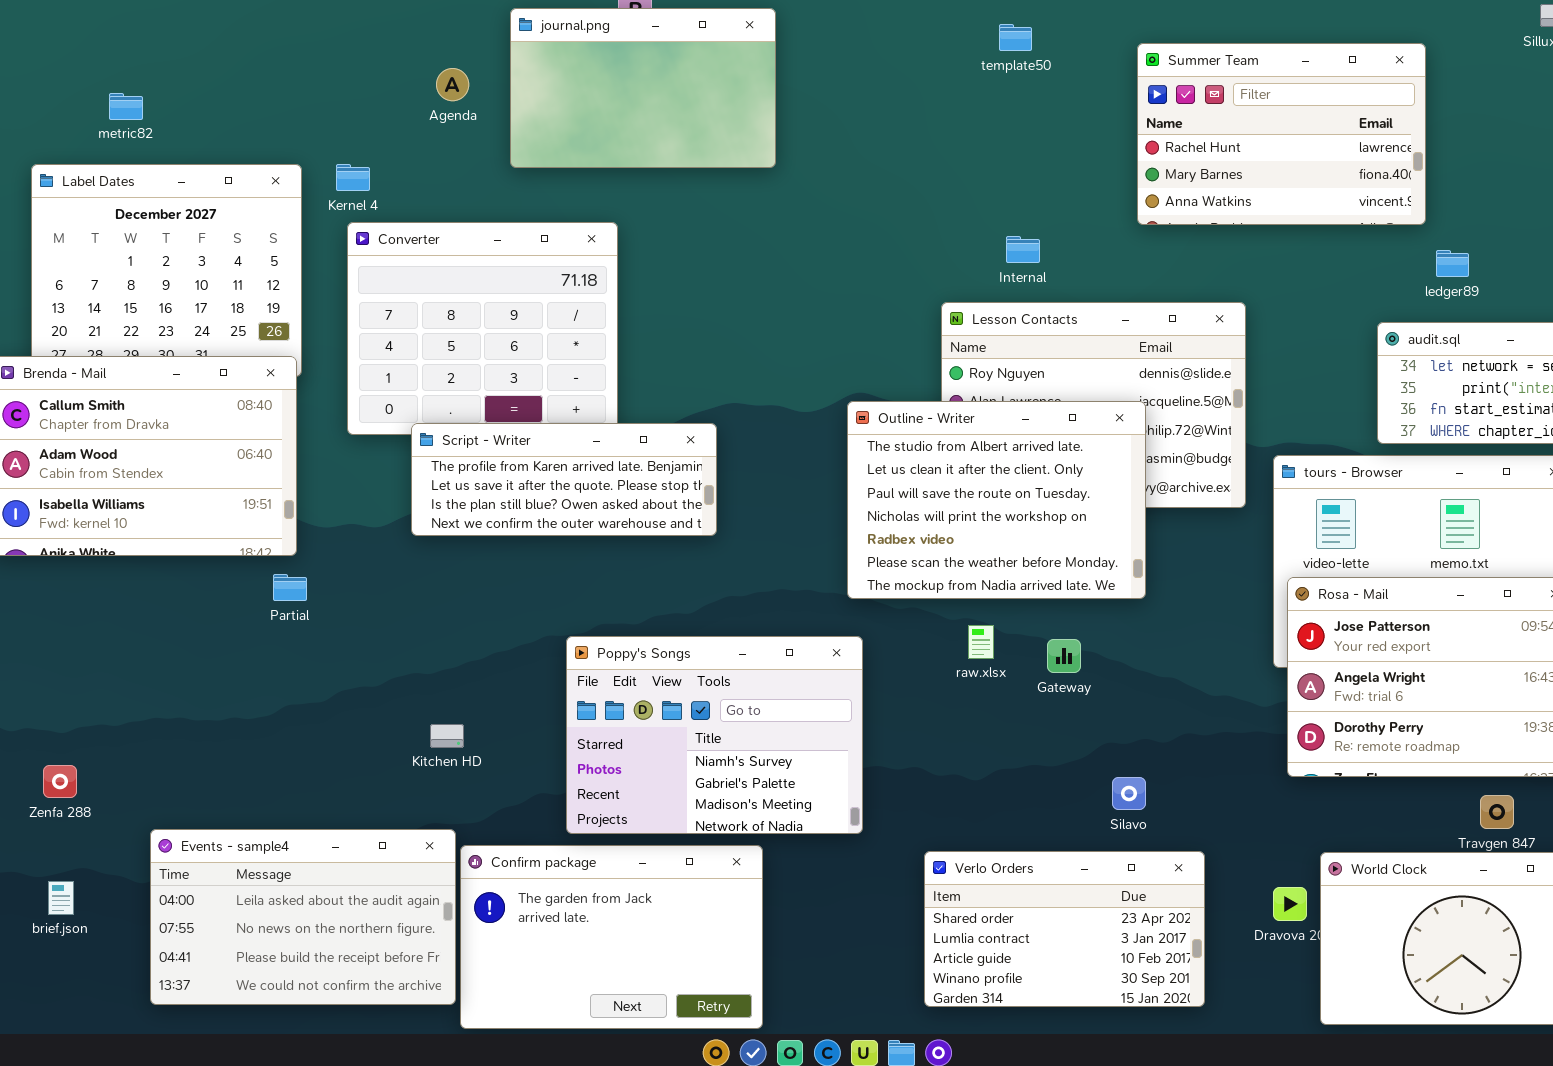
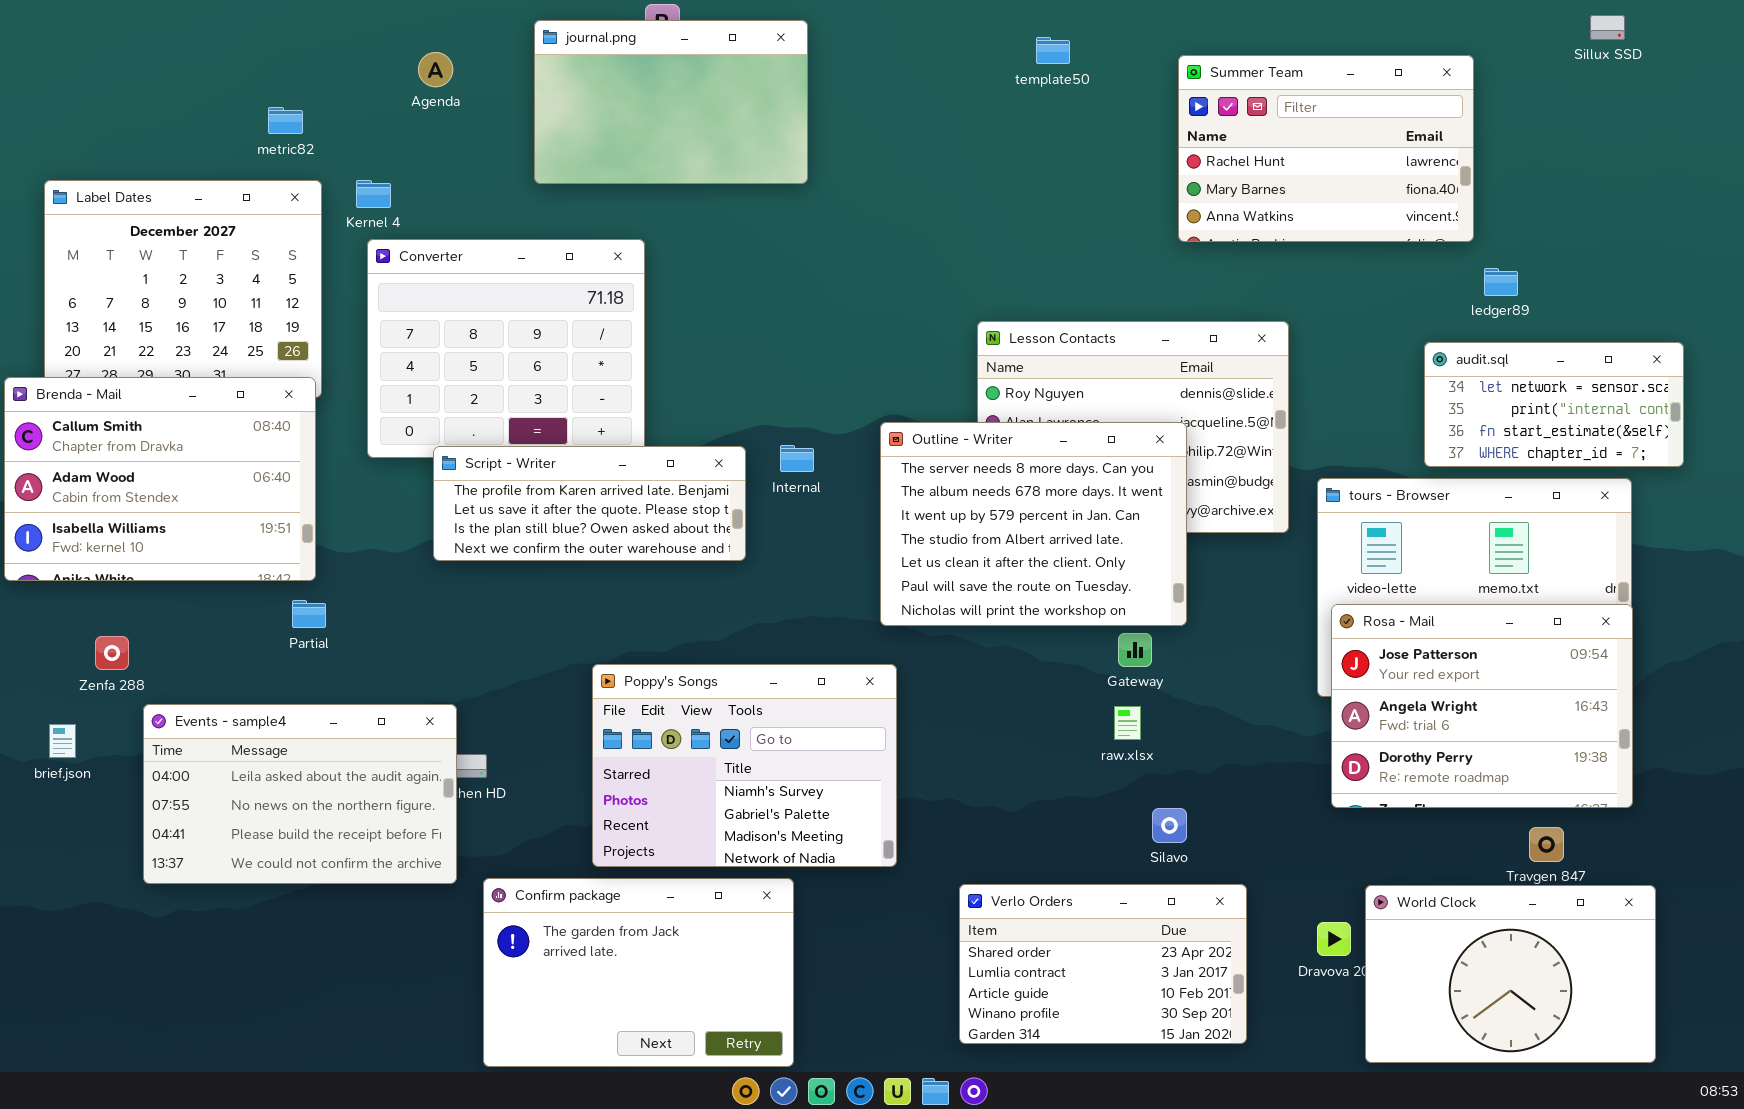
Agenda: [436,68,469,101] -> [418,52,453,87], moved
metric82: [109,93,143,120] -> [268,107,303,134], moved
Internal: [1006,236,1040,263] -> [780,445,814,472], moved
Outline - Writer: [847,401,1146,599] -> [880,422,1187,626], scrolled up 3 rows
raw.xlsx: [968,625,994,659] -> [1114,706,1141,740], moved
Gateway: [1047,639,1081,673] -> [1118,633,1152,667], moved
Zenfa 288: [43,765,77,798] -> [95,636,129,670], moved
Events - sample4: [150,829,456,1005] -> [143,704,457,884], moved
brief.json: [48,881,74,915] -> [49,724,76,758], moved

